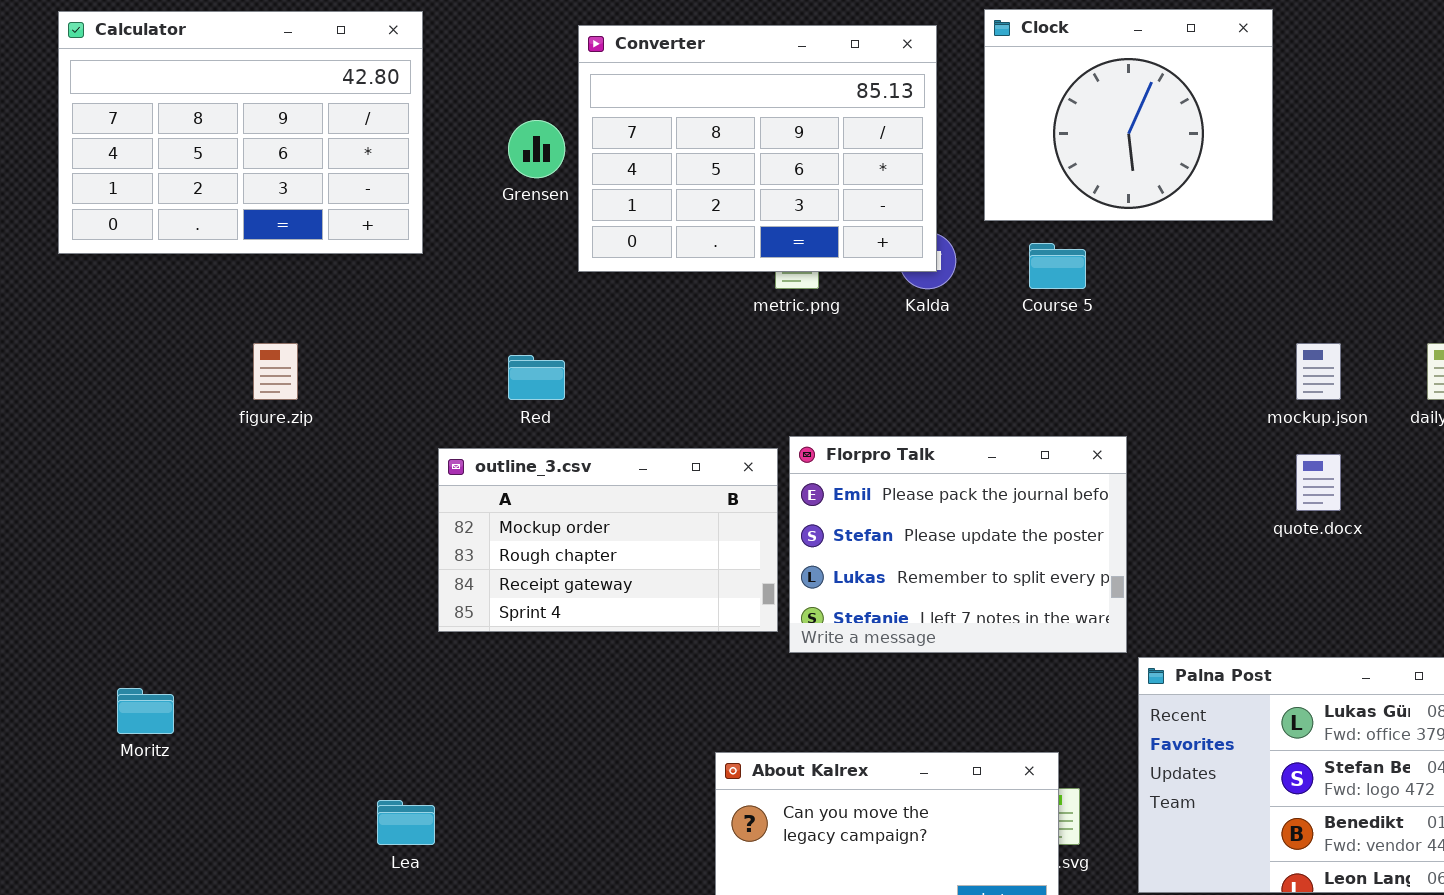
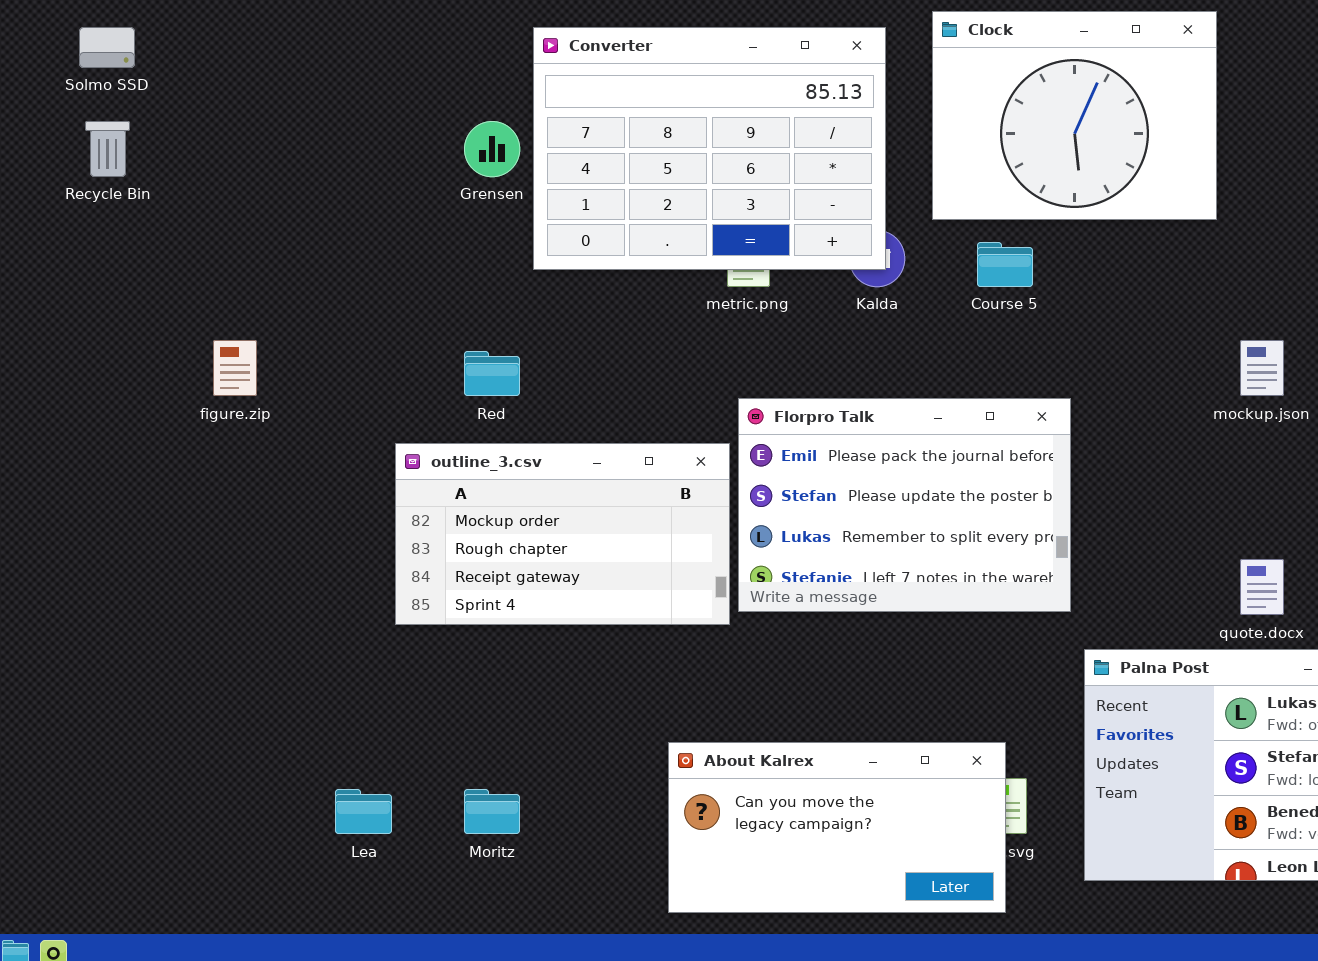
Calculator: [58,11,423,254] -> none, closed
Florpro Talk: [789,436,1127,653] -> [738,398,1071,612], moved
quote.docx: [1296,454,1341,511] -> [1240,559,1284,615], moved
Moritz: [117,688,174,734] -> [464,789,520,834], moved

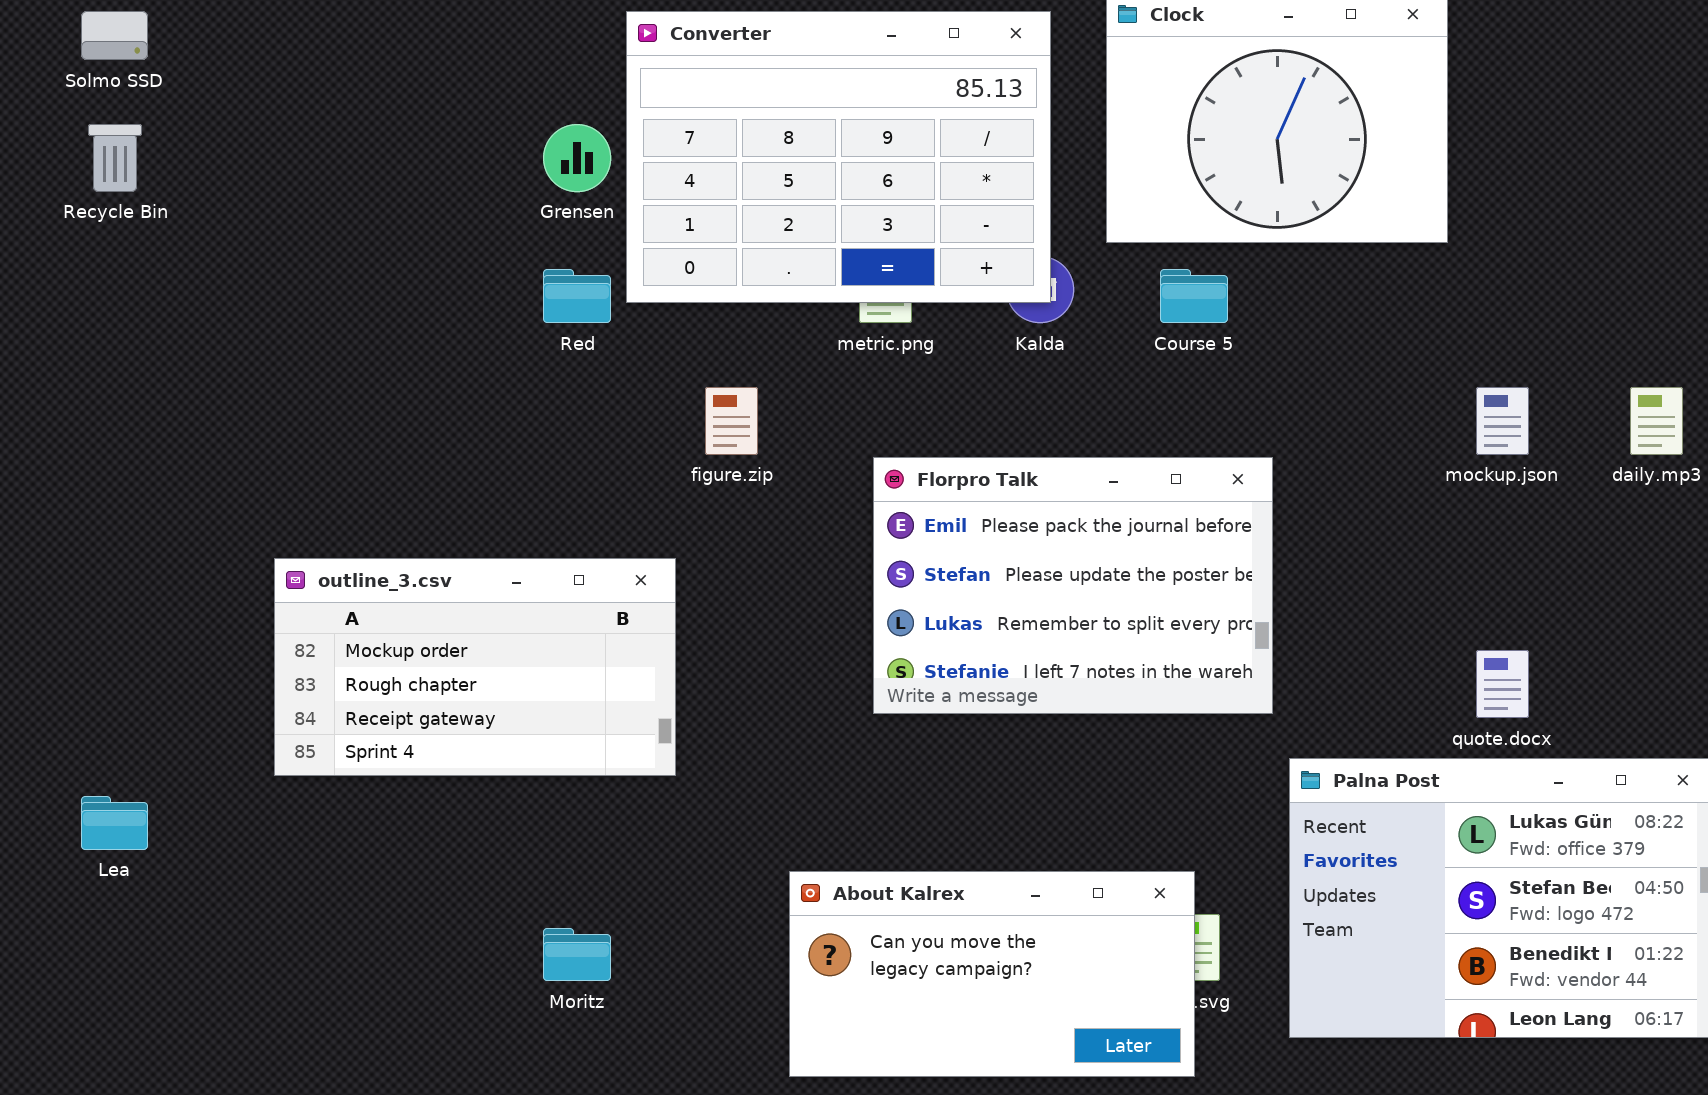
figure.zip: [213,340,257,396] -> [705,387,758,455], moved
Red: [464,351,520,396] -> [543,269,611,323], moved
outline_3.csv: [395,443,730,625] -> [274,558,676,776], moved
Lea: [335,789,392,834] -> [81,796,148,850], moved

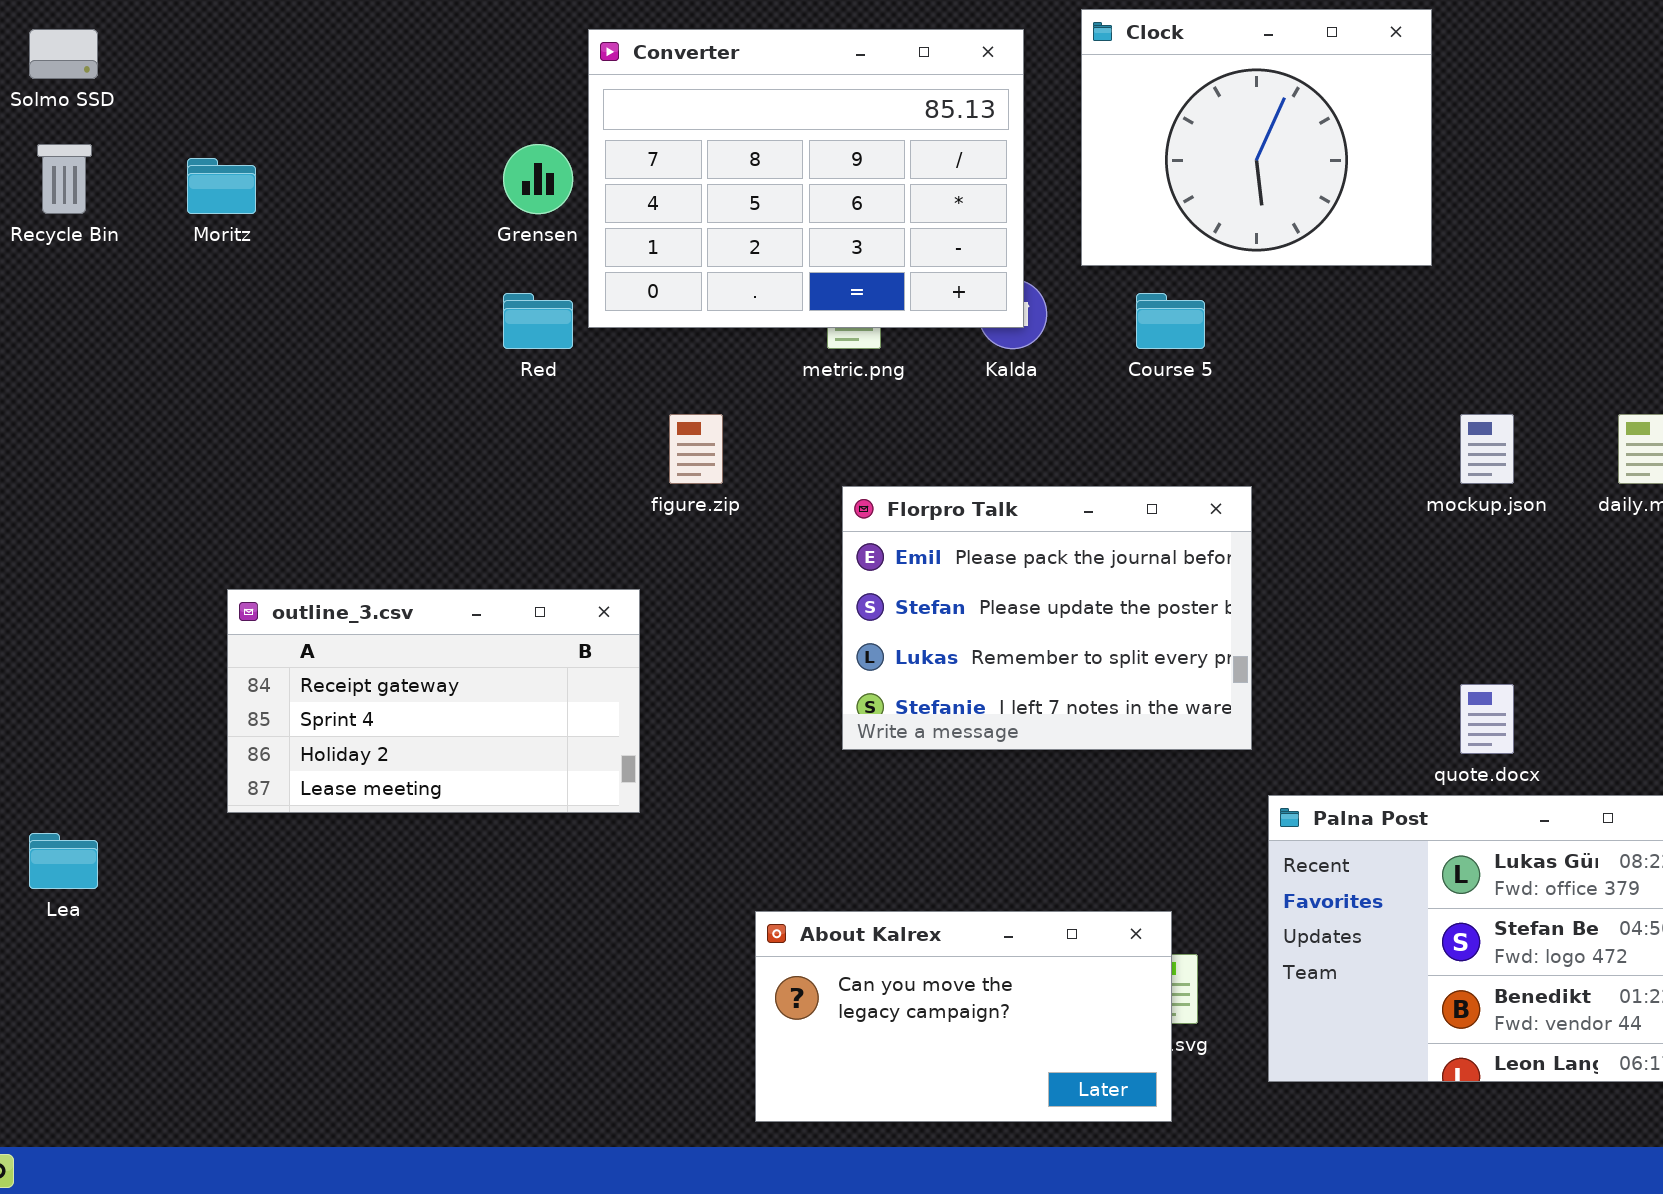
outline_3.csv: [274,558,676,776] -> [227,589,640,813], scrolled down 2 rows
Moritz: [543,928,611,981] -> [187,158,256,214], moved

